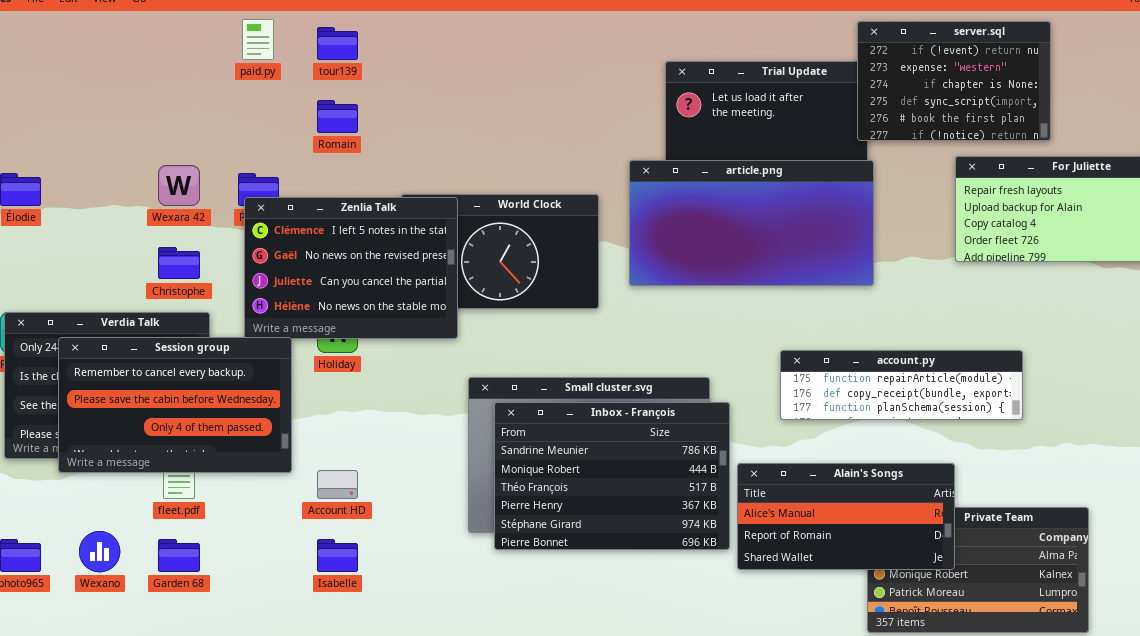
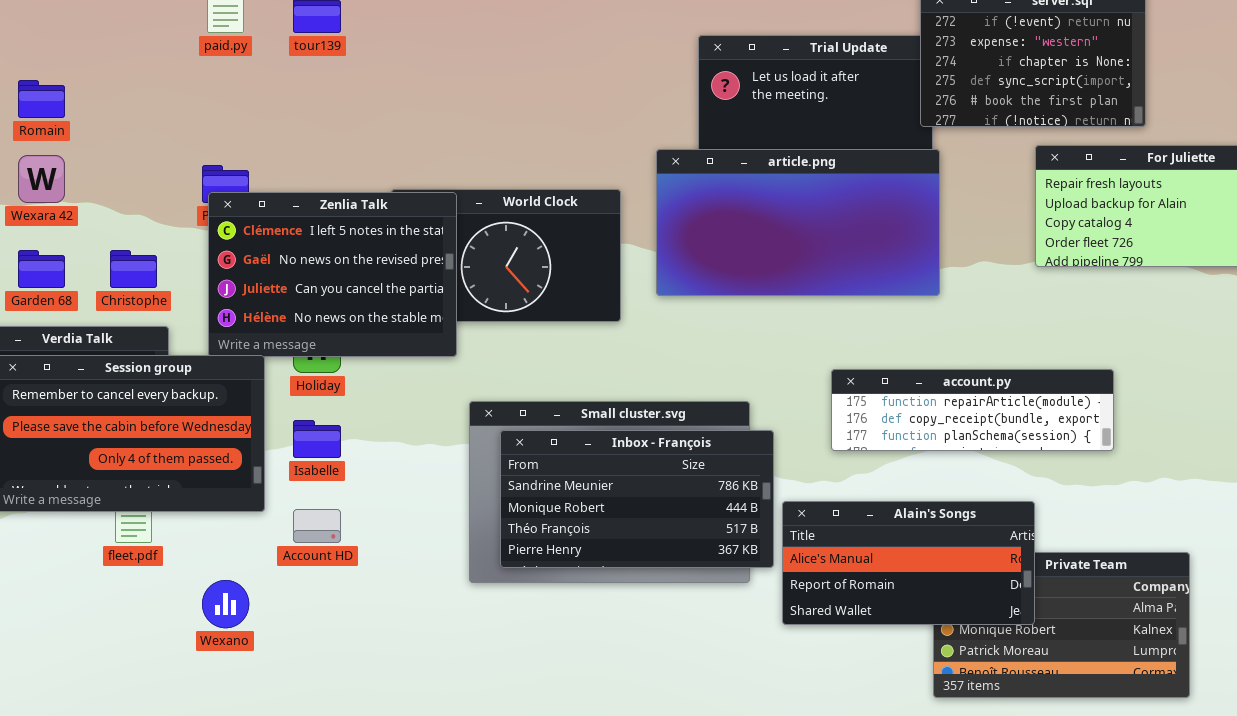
Romain: [317,100,358,133] -> [18,80,65,118], moved
Wexara 42: [158,165,200,206] -> [18,155,65,203], moved
Inbox - François: [494,402,730,550] -> [500,430,774,568], resized
Wexano: [79,531,120,572] -> [202,580,249,628], moved
Garden 68: [158,539,200,572] -> [18,250,65,288], moved
Isabelle: [317,539,358,572] -> [293,420,341,458], moved

